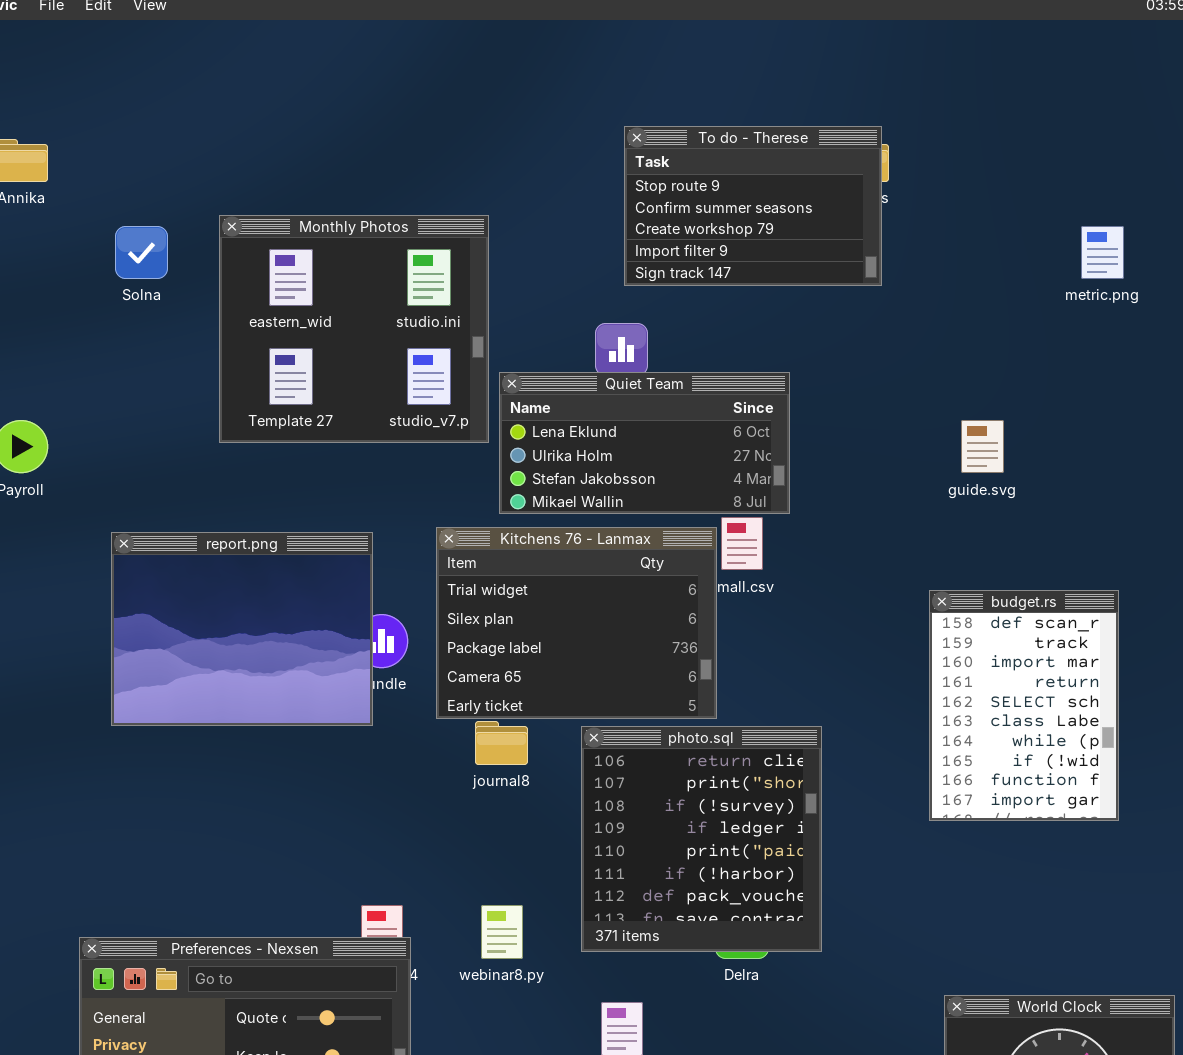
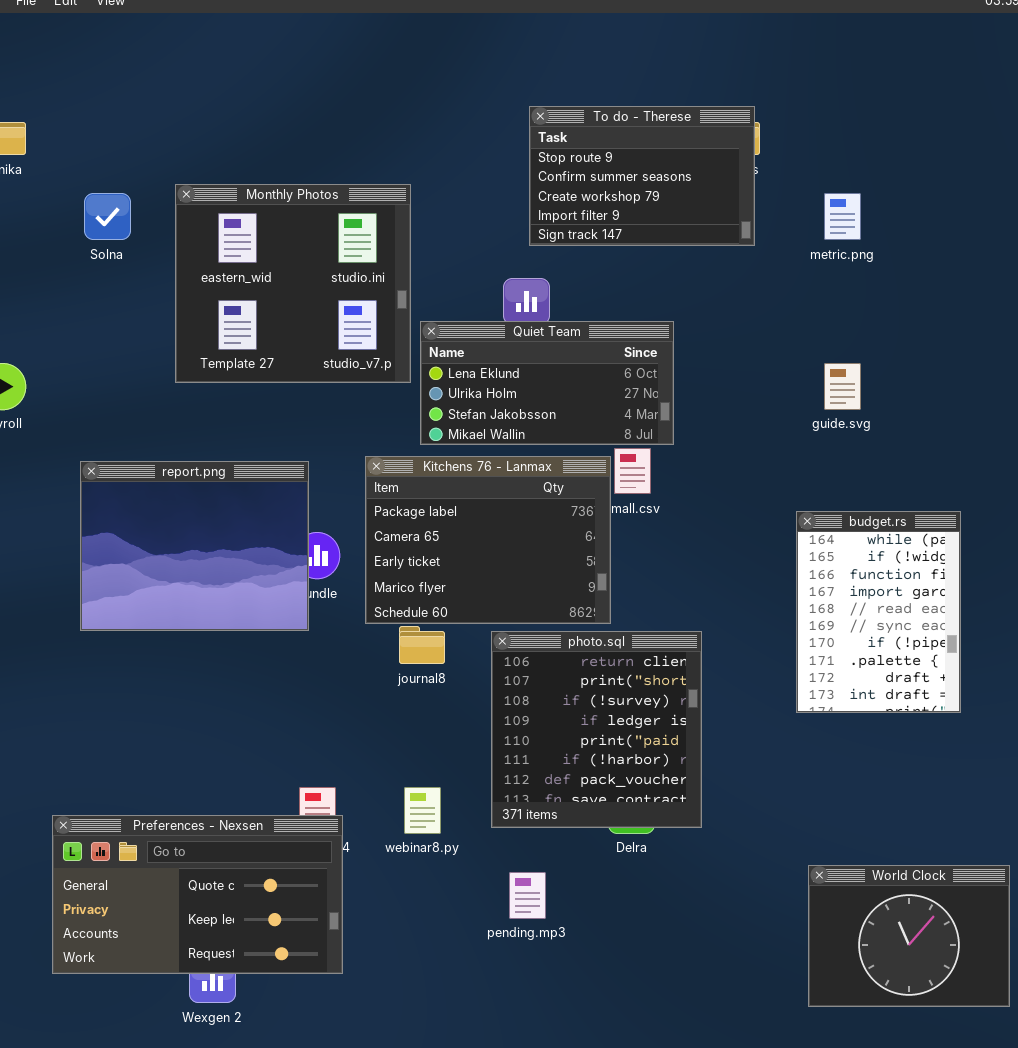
metric.png: [1081,226,1124,279] -> [824,193,861,240], moved
Kitchens 76 - Lanmax: [436,527,717,719] -> [365,456,611,624], scrolled down 2 rows
budget.rs: [929,590,1119,821] -> [796,511,961,713], scrolled down 6 rows

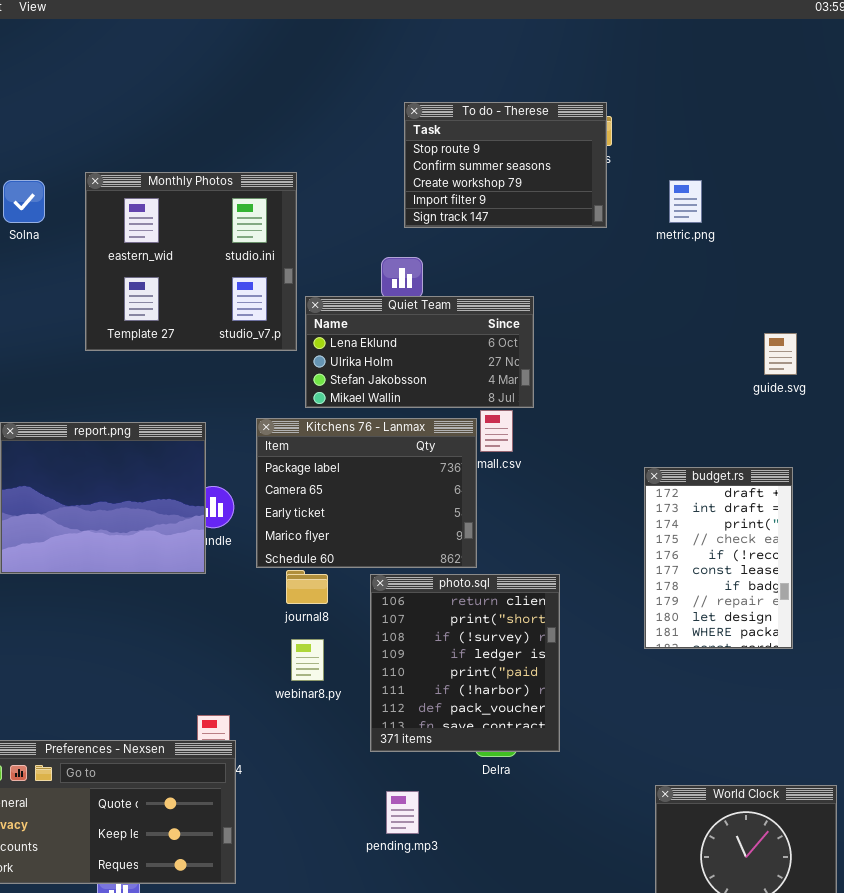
guide.svg: [824,363,861,410] -> [764,333,797,375], moved
budget.rs: [796,511,961,713] -> [644,467,793,649], scrolled down 8 rows
webinar8.py: [404,787,441,834] -> [291,639,324,681], moved

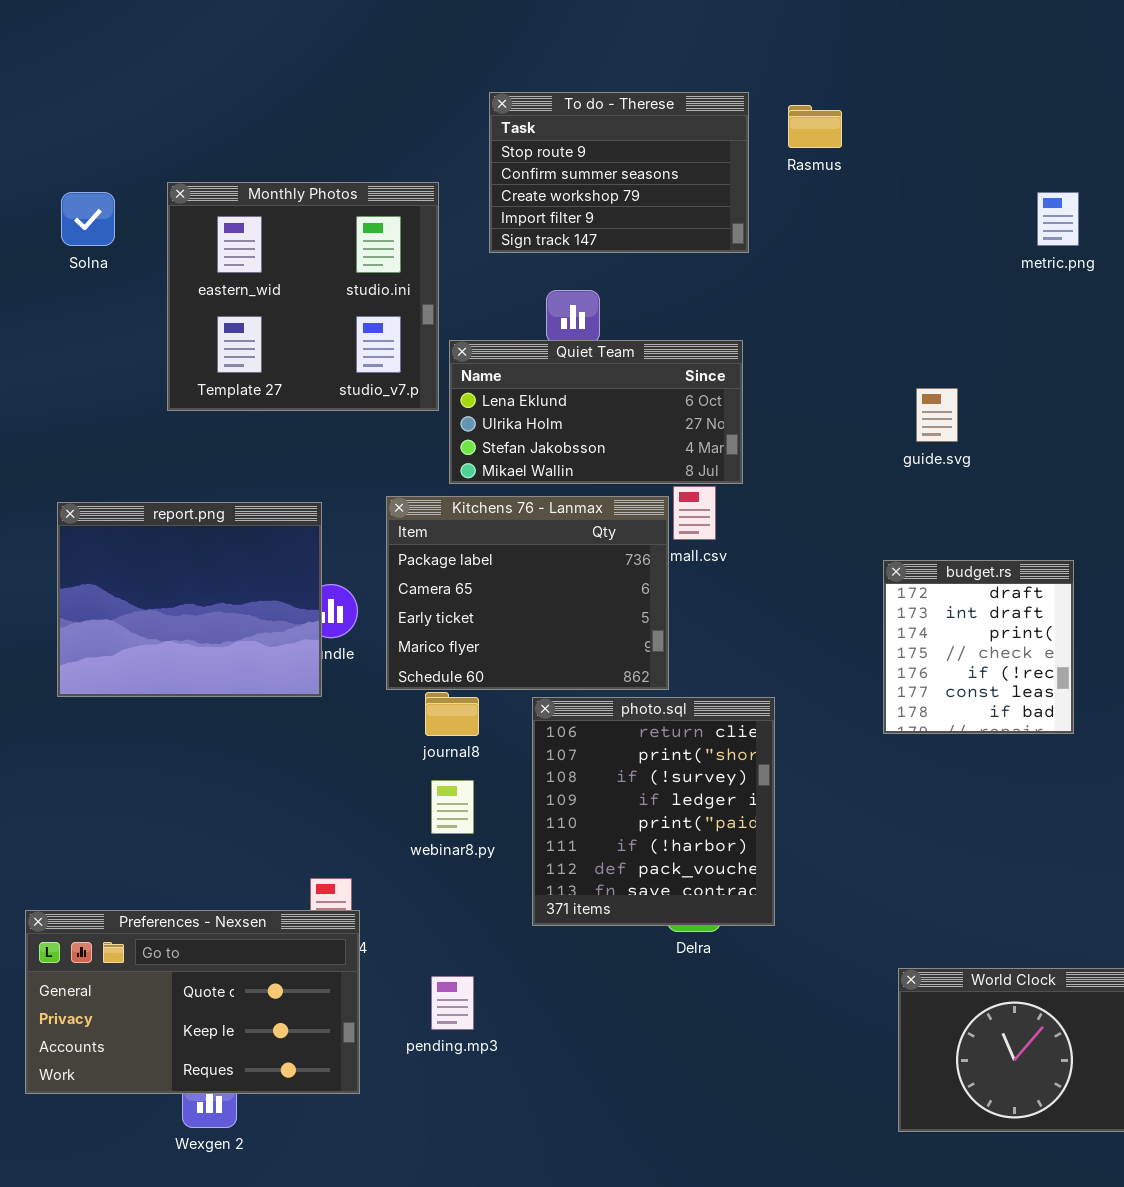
To do - Therese: [404,102,607,228] -> [489,92,749,253], moved
metric.png: [669,180,702,223] -> [1037,192,1079,246], moved
guide.svg: [764,333,797,375] -> [916,388,958,442], moved
budget.rs: [644,467,793,649] -> [883,560,1074,734], resized
pending.mp3: [386,791,419,834] -> [431,976,474,1030], moved

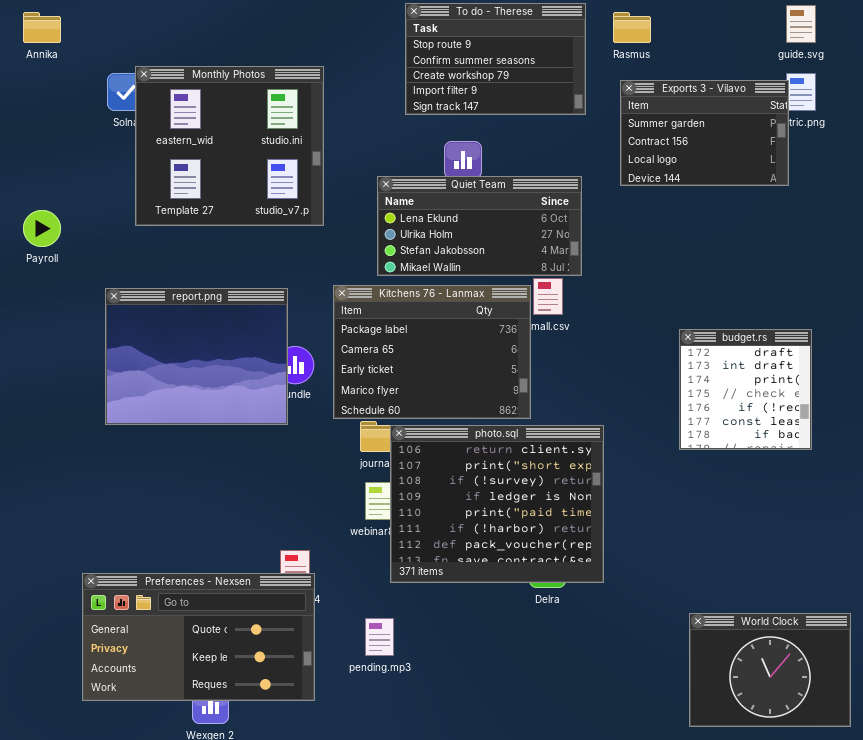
Monthly Photos: [167,182,439,411] -> [135,66,324,226], moved
Exports 3 - Vilavo: none -> [620,80,789,186], opened
guide.svg: [916,388,958,442] -> [786,5,816,43], moved
photo.sql: [532,697,775,926] -> [390,425,604,583], resized

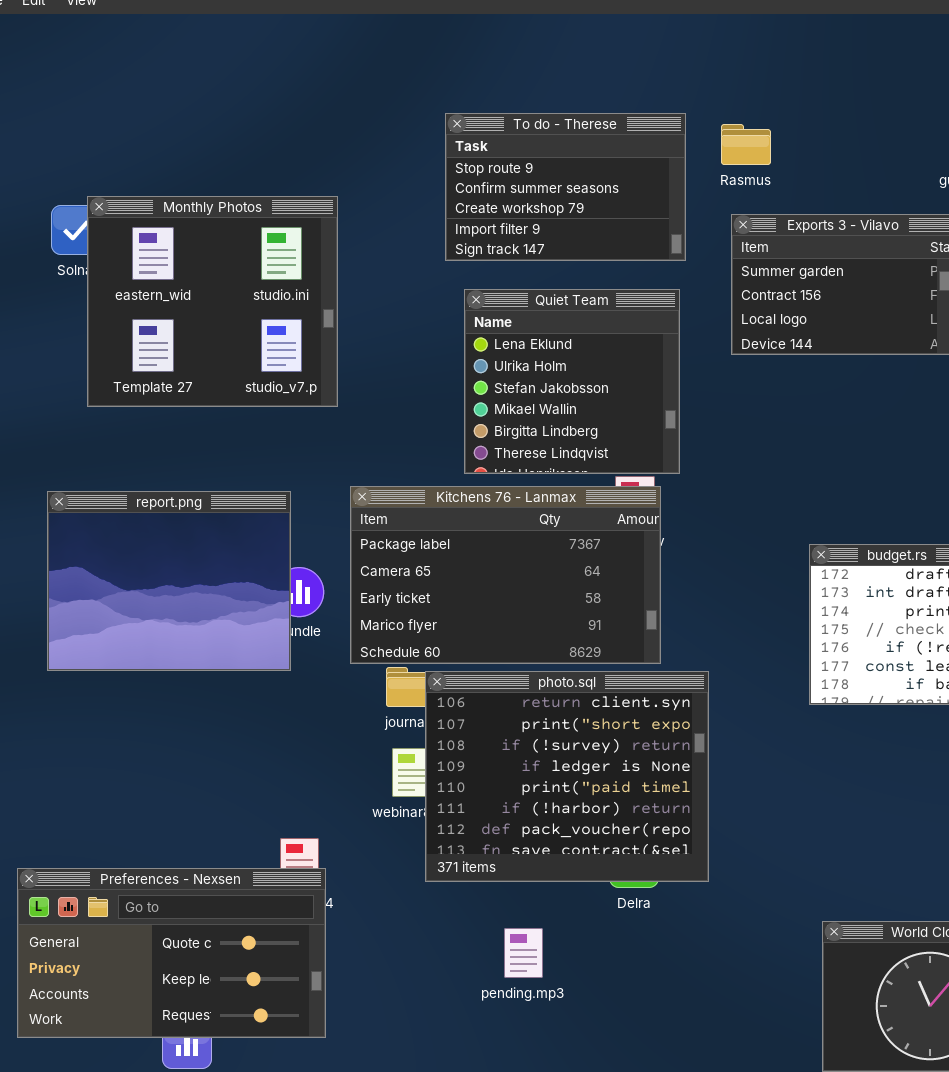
Quiet Team: [377,176,582,276] -> [464,289,680,474], resized
Kitchens 76 - Lanmax: [333,285,531,419] -> [350,486,661,664], resized
pending.mp3: [365,618,394,656] -> [504,928,543,978], moved

